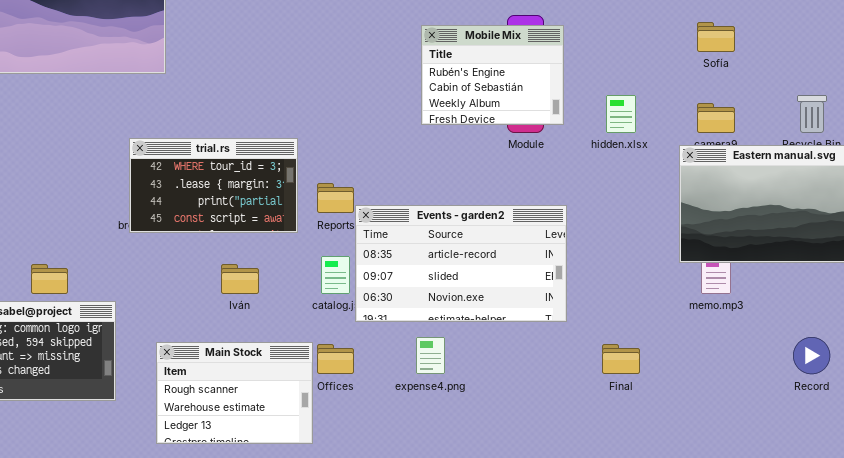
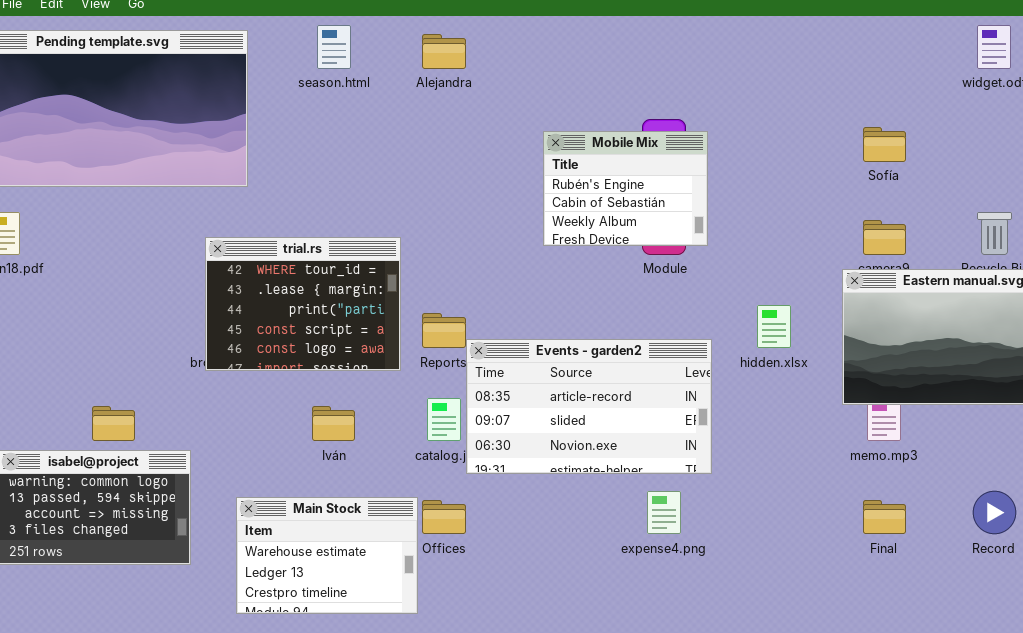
hidden.xlsx: [606,95,636,133] -> [757,305,791,348], moved
trial.rs: [129,138,298,233] -> [205,237,401,371], resized
expense4.png: [416,337,445,374] -> [647,491,681,534], moved
Main Stock: [156,342,313,444] -> [236,497,418,614], scrolled down 1 row
Final: [602,344,640,374] -> [863,500,906,534], moved

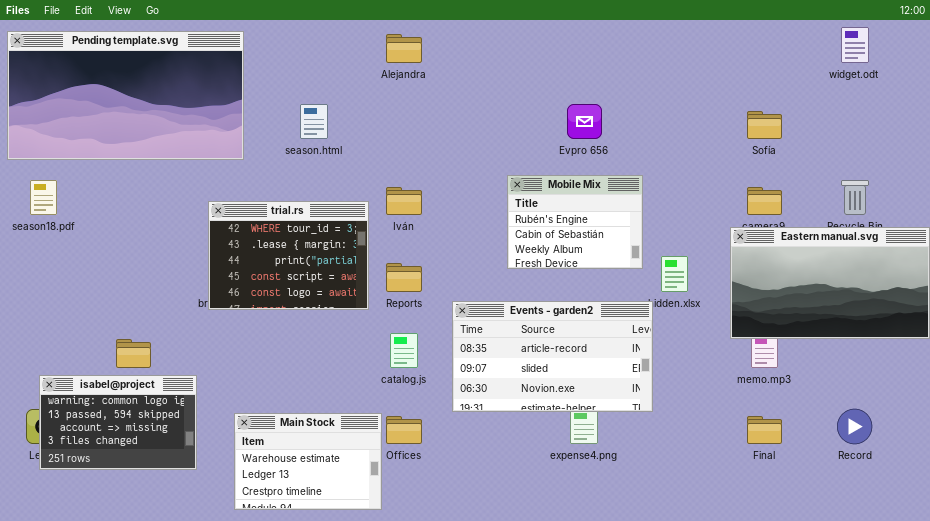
season.html: [317,25,351,69] -> [300,104,328,139], moved
Mobile Mix: [543,131,708,246] -> [507,175,643,269], moved
Events - garden2: [466,339,712,474] -> [452,301,653,412], moved
Iván: [312,406,355,441] -> [386,187,422,215], moved

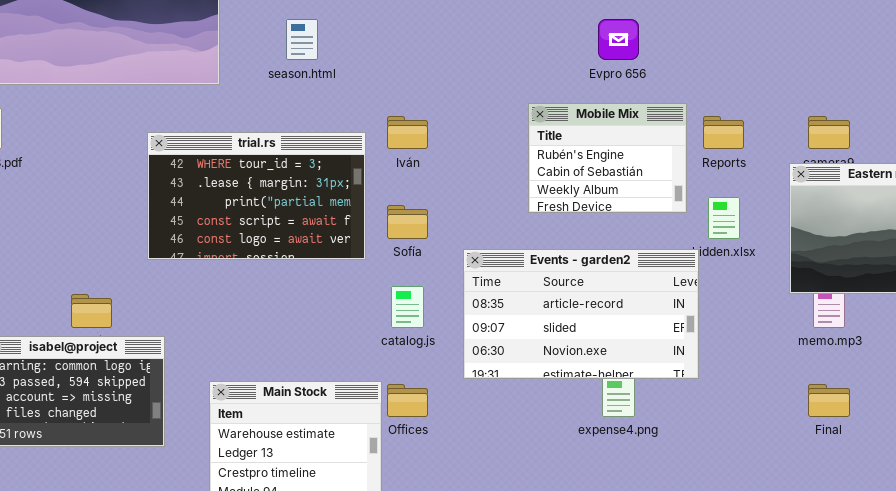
Sofía: [747,111,782,139] -> [387,205,428,239], moved
trial.rs: [208,201,369,310] -> [147,132,366,260], resized
Reports: [386,263,422,292] -> [703,116,744,149], moved

